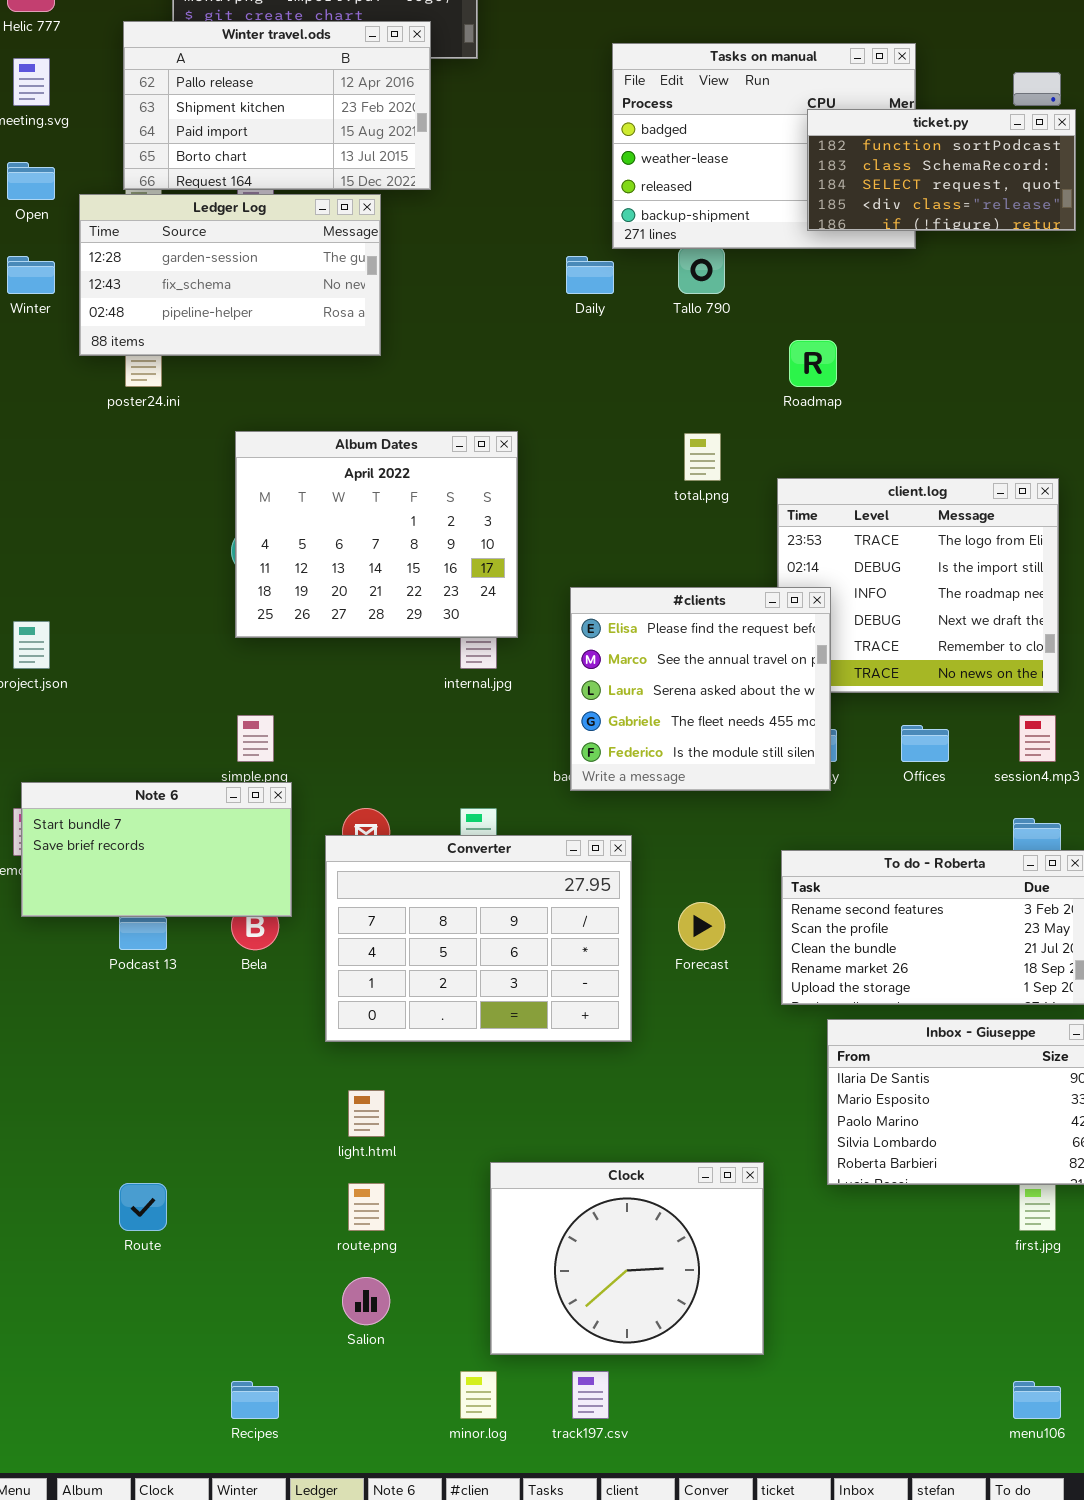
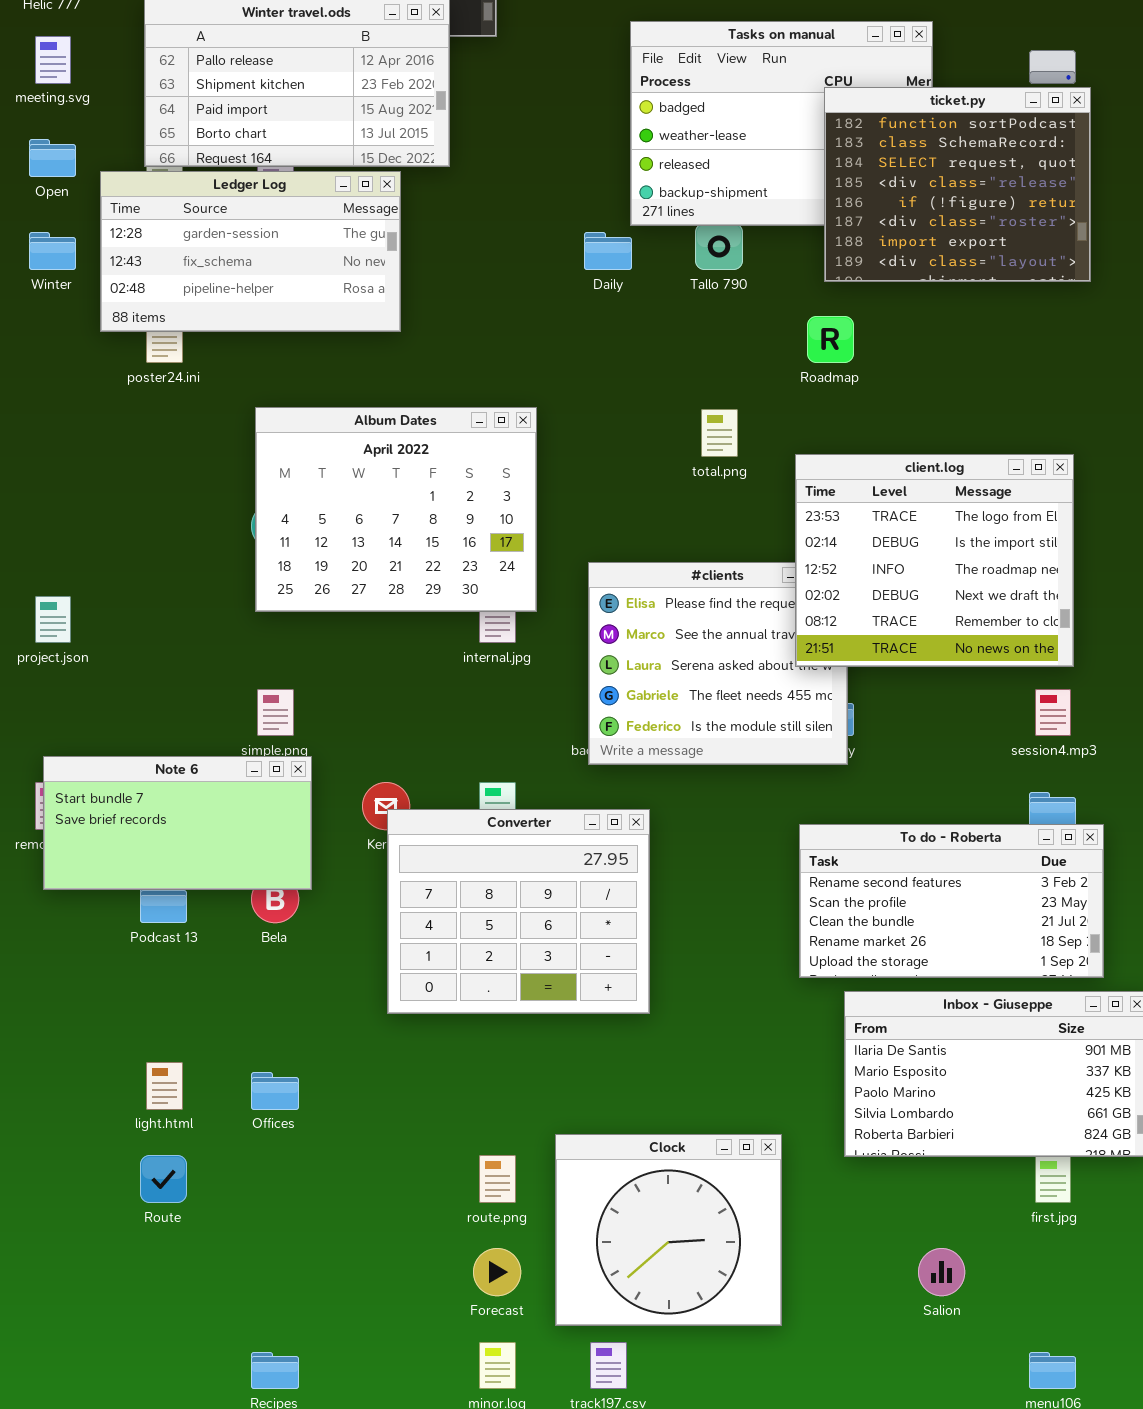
ticket.py: [807,109,1076,231] -> [824,87,1091,282], resized
client.log: [777,478,1059,693] -> [795,454,1074,667], raised
Offices: [901,725,949,762] -> [251,1072,299,1110], moved
Converter: [325,835,632,1042] -> [387,809,650,1014], resized
Forecast: [678,902,725,950] -> [473,1248,521,1296], moved
light.html: [348,1090,385,1137] -> [146,1062,183,1110], moved
Clock: [490,1162,764,1355] -> [555,1134,782,1326], resized
route.png: [348,1183,385,1231] -> [479,1155,516,1203], moved
Salion: [342,1277,390,1325] -> [918,1248,965,1296], moved

